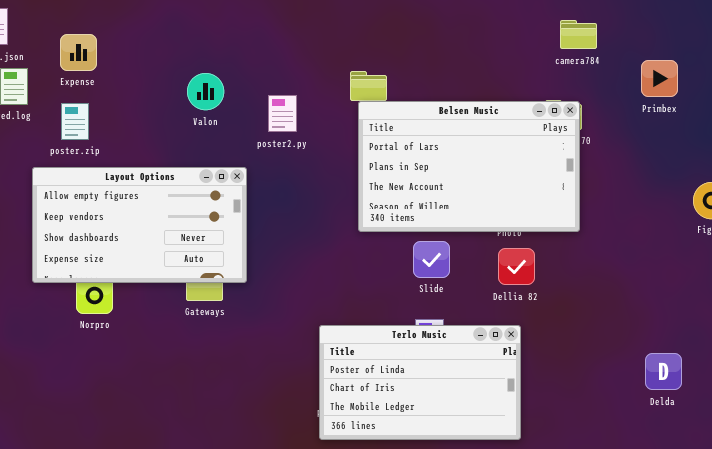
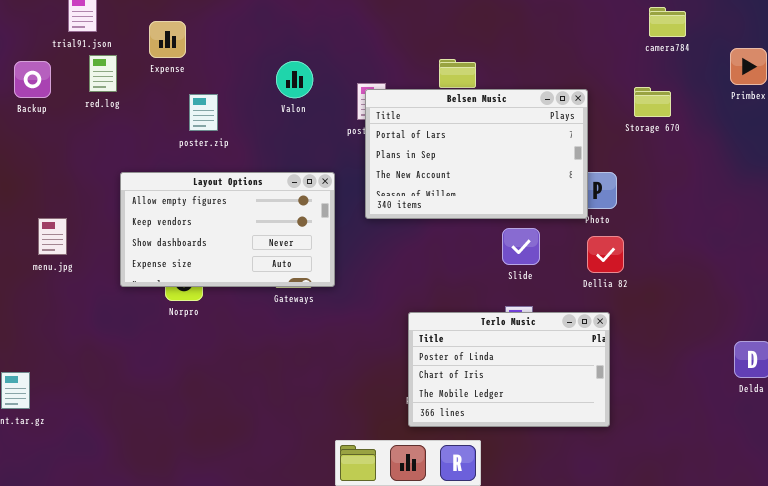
Belsen Music: [358,101,580,232] -> [365,89,588,219], moved
poster.zip: [61,103,89,140] -> [189,94,218,131], moved
Layout Options: [32,167,247,283] -> [120,172,335,287], moved

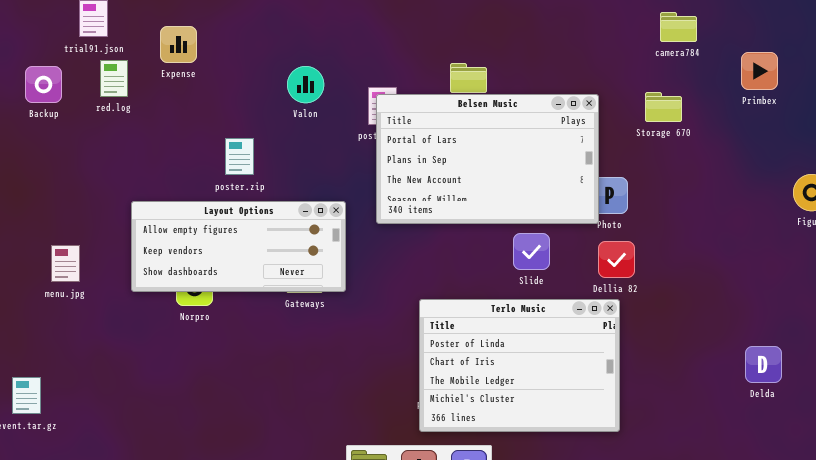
poster.zip: [189,94,218,131] -> [225,138,254,175], moved
Layout Options: [120,172,335,287] -> [131,201,346,292], resized
menu.jpg: [38,218,67,255] -> [51,245,80,282], moved
Terlo Music: [408,312,610,427] -> [419,299,620,432], resized

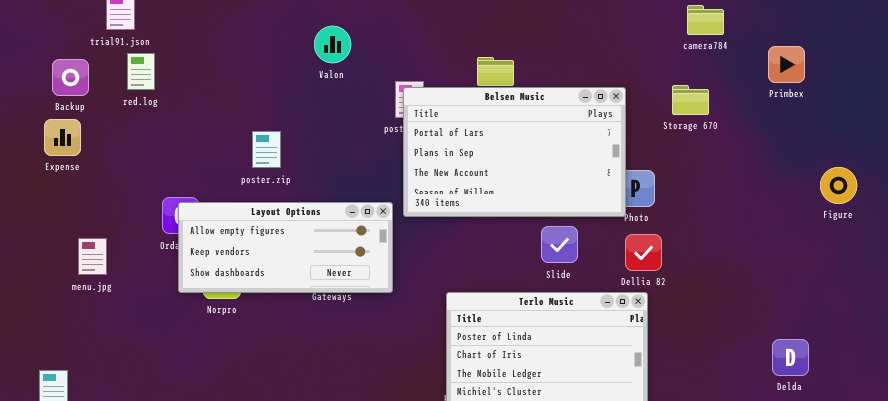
Expense: [160,26,197,63] -> [44,119,81,156], moved
Valon: [287,66,324,103] -> [314,26,351,63], moved
Layout Options: [131,201,346,292] -> [178,202,393,293], moved

